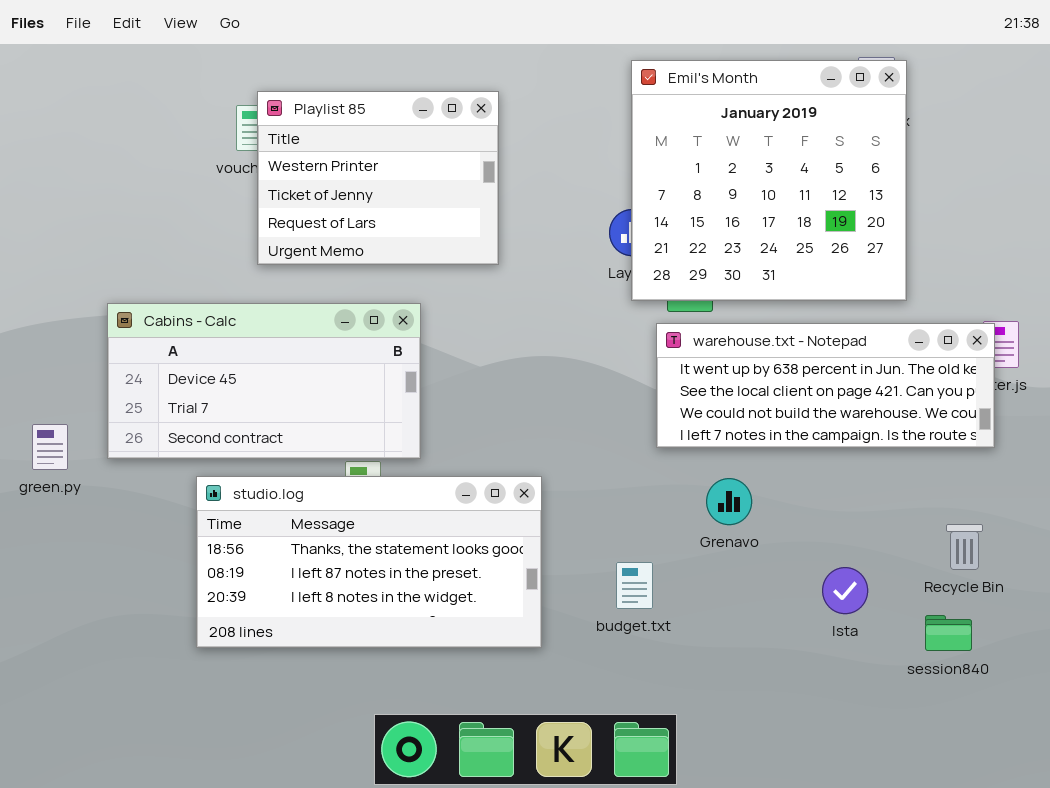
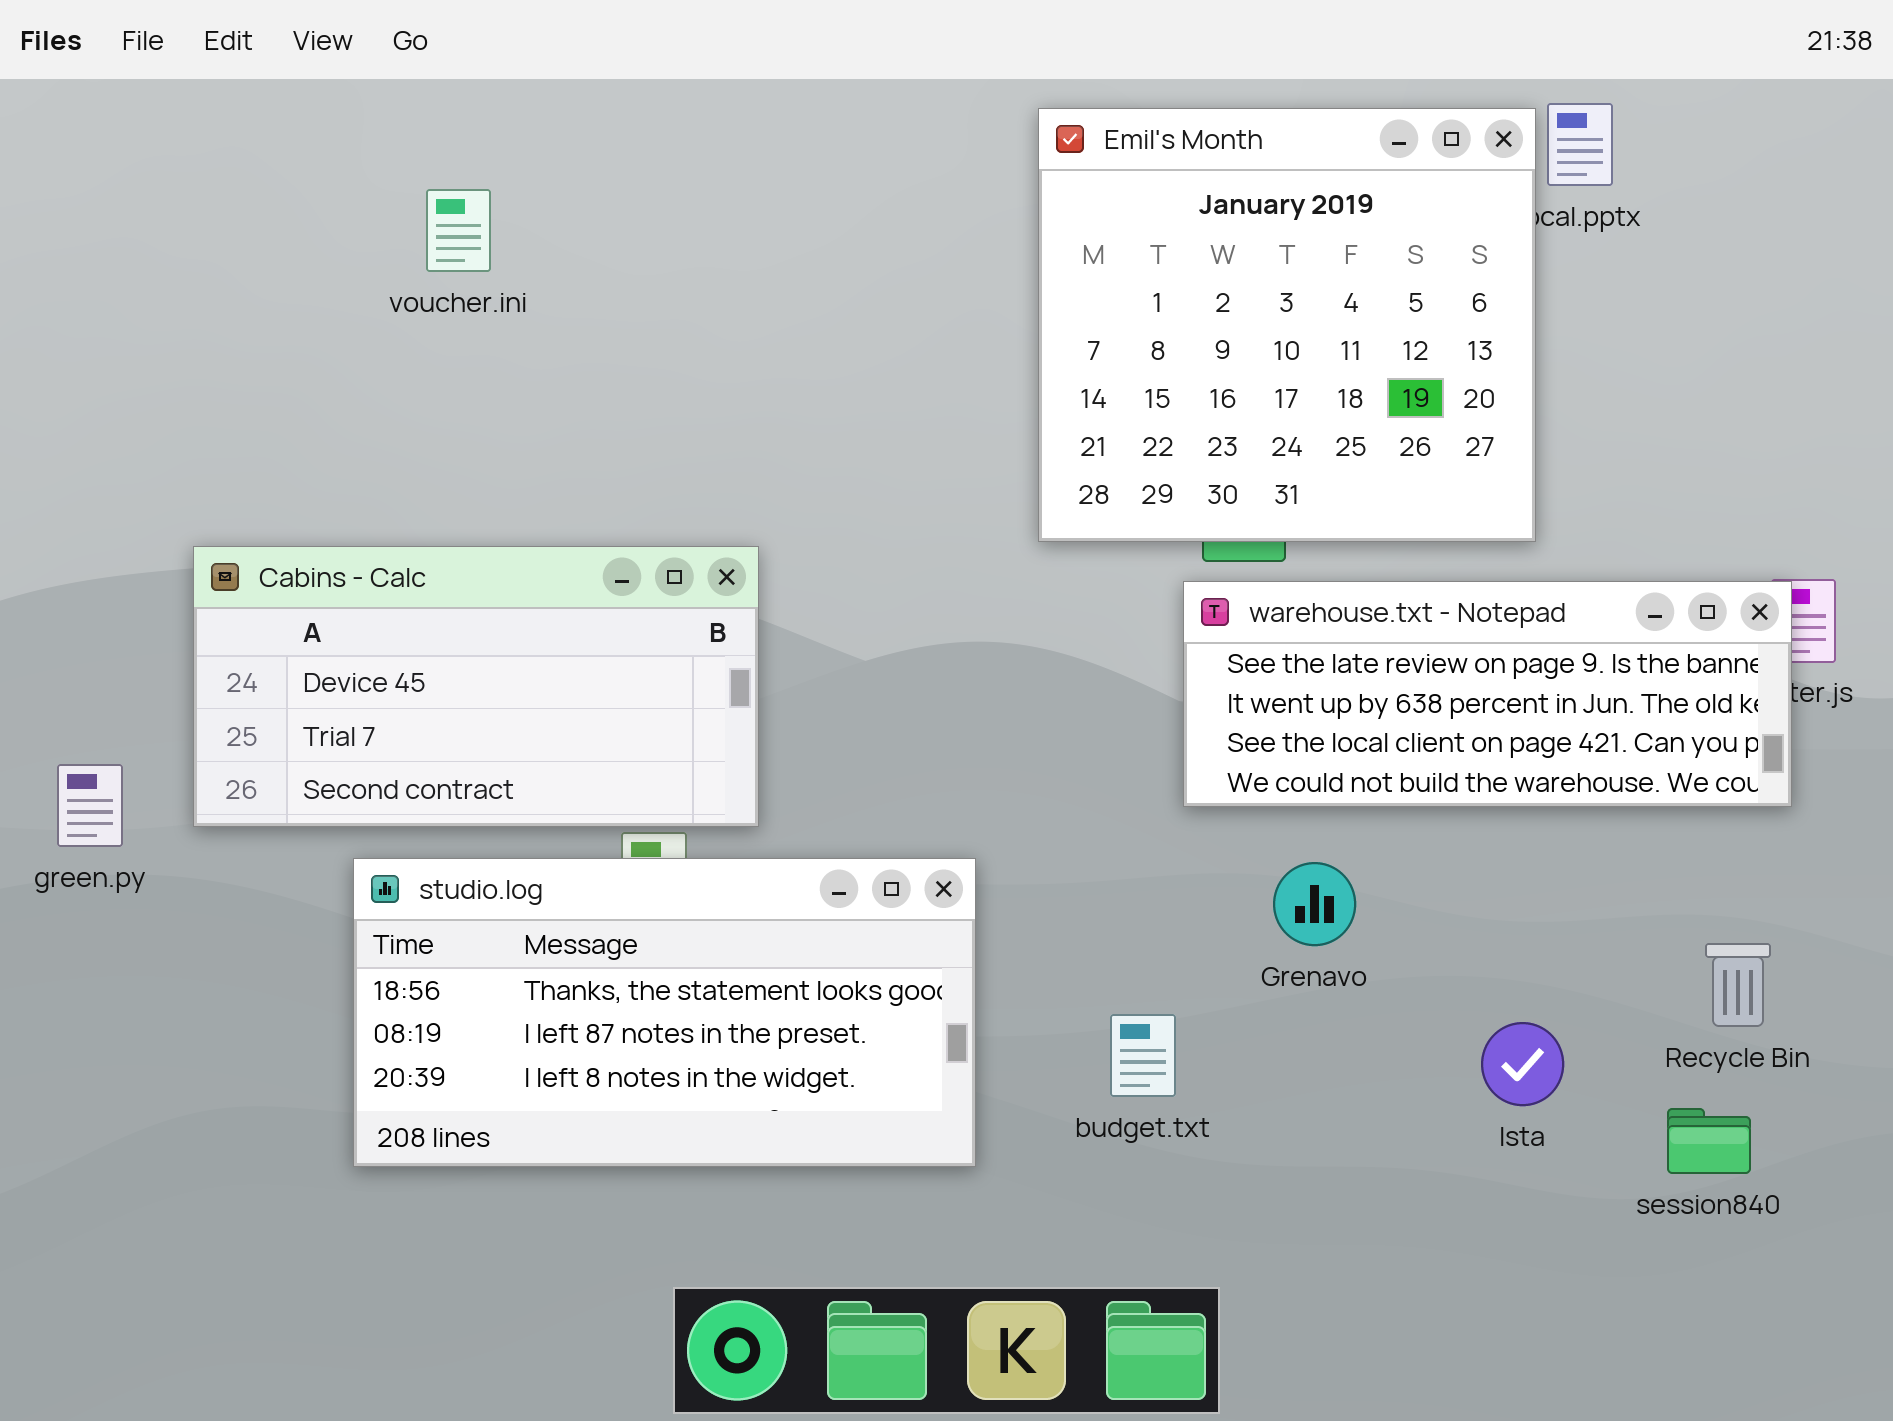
Emil's Month: [631,60,907,301] -> [1038,108,1536,542], moved
Playlist 85: [257,91,499,265] -> none, closed
warehouse.txt - Notepad: [656,323,995,448] -> [1183,581,1792,807], scrolled up 1 row

